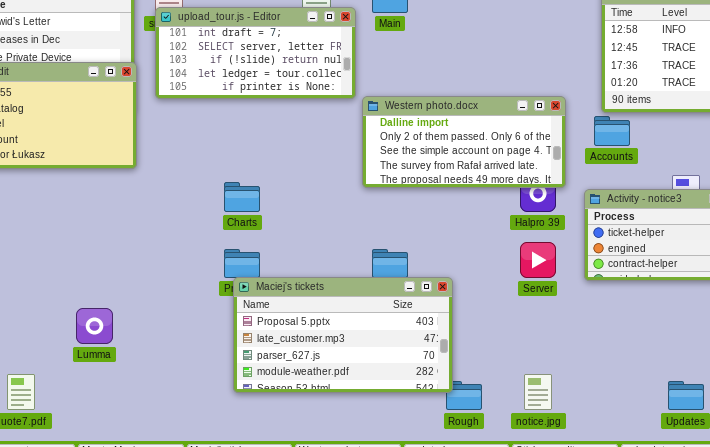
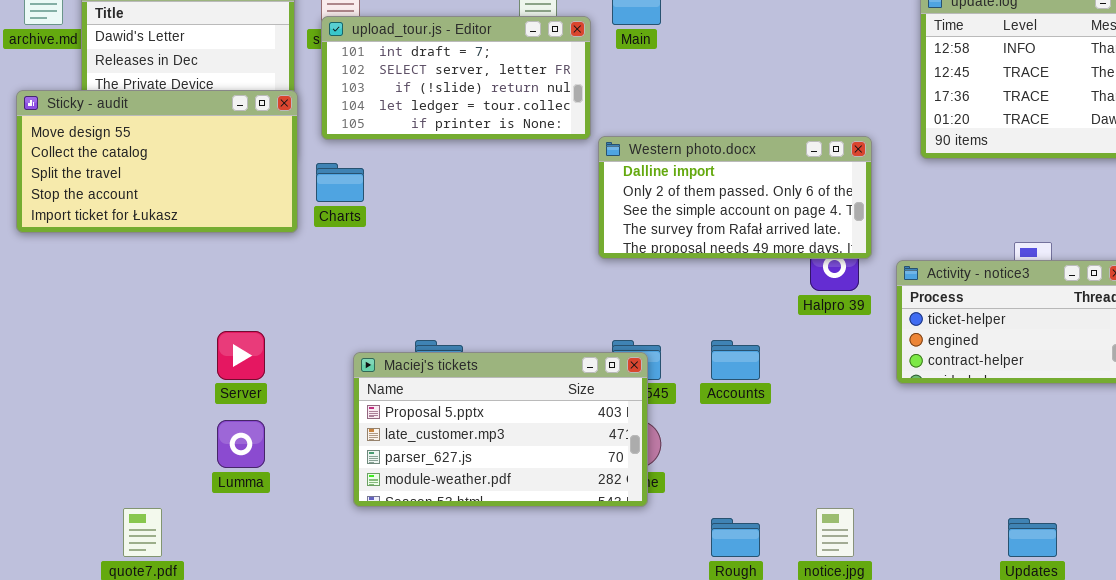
Accounts: [594,116,630,146] -> [711,340,760,380], moved
Charts: [224,182,260,212] -> [316,163,364,202], moved
Server: [520,242,556,278] -> [217,331,265,380], moved
Maciej's tickets: [233,277,453,393] -> [353,352,648,507], moved

